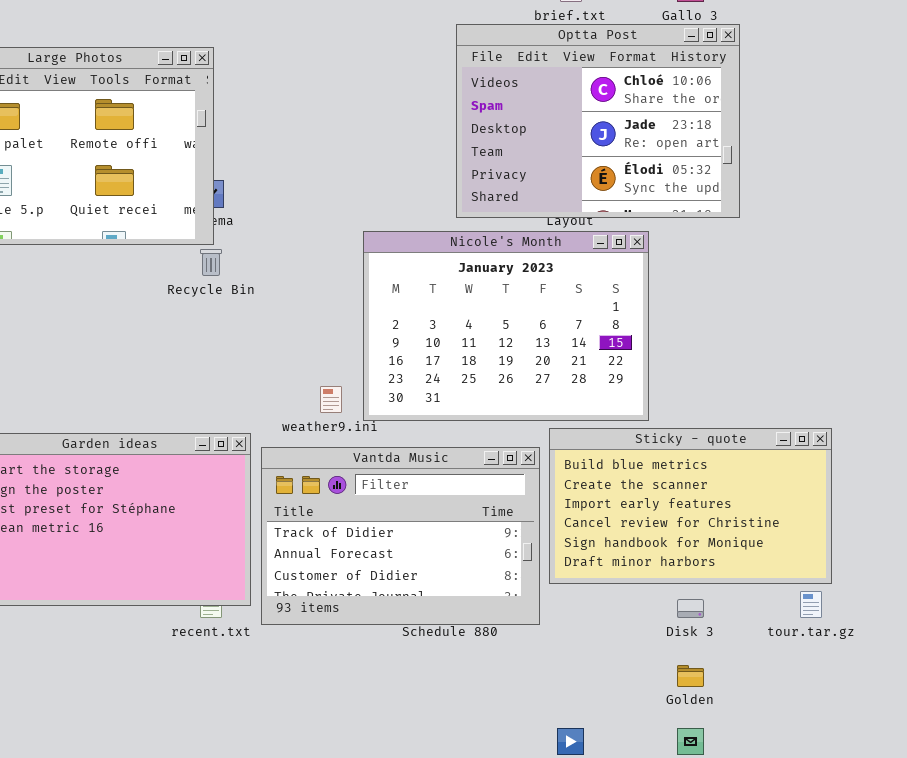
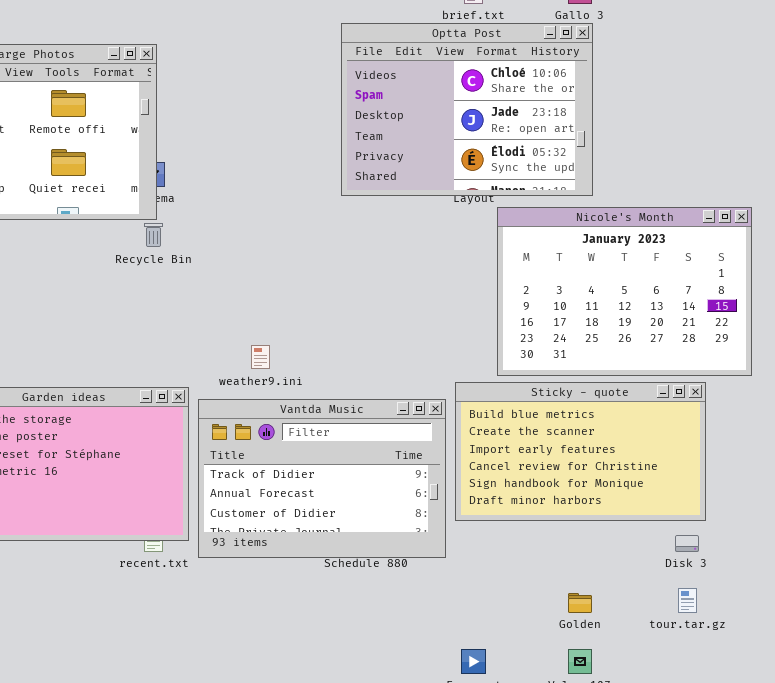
Optta Post: [456,24,740,218] -> [341,23,593,196], moved
Nicole's Month: [363,231,649,421] -> [497,207,752,376], moved
tour.tar.gz: [800,591,822,618] -> [678,588,697,613], moved
Disk 3: [677,599,704,618] -> [675,535,699,552], moved

